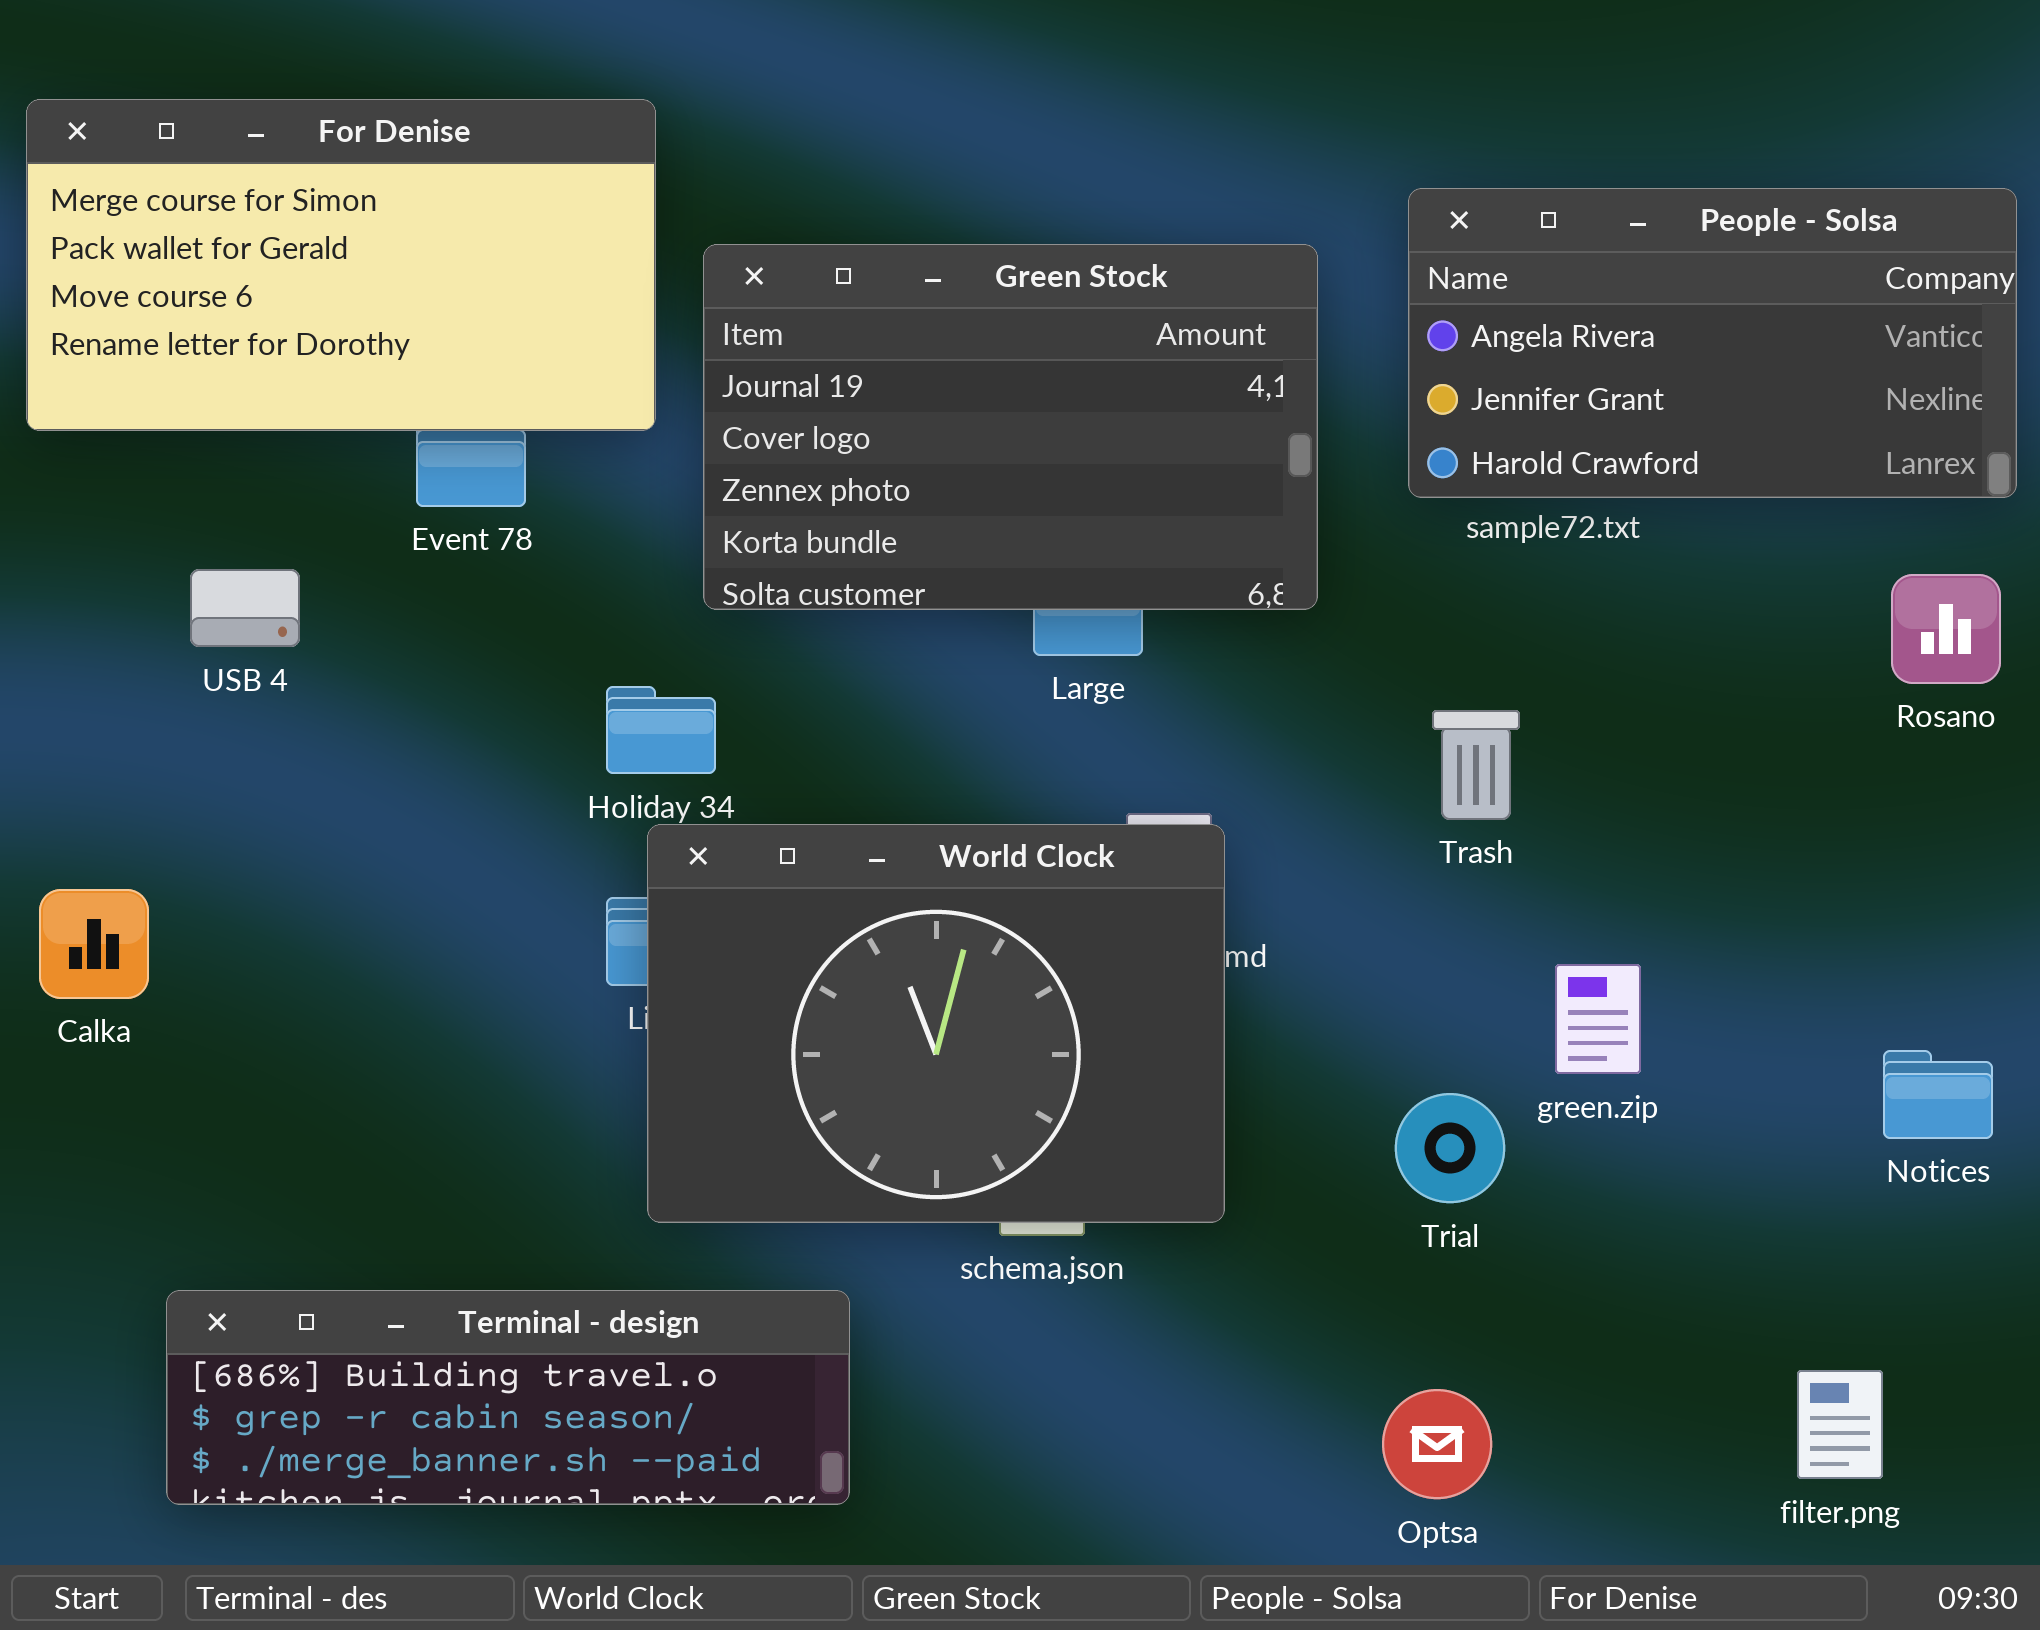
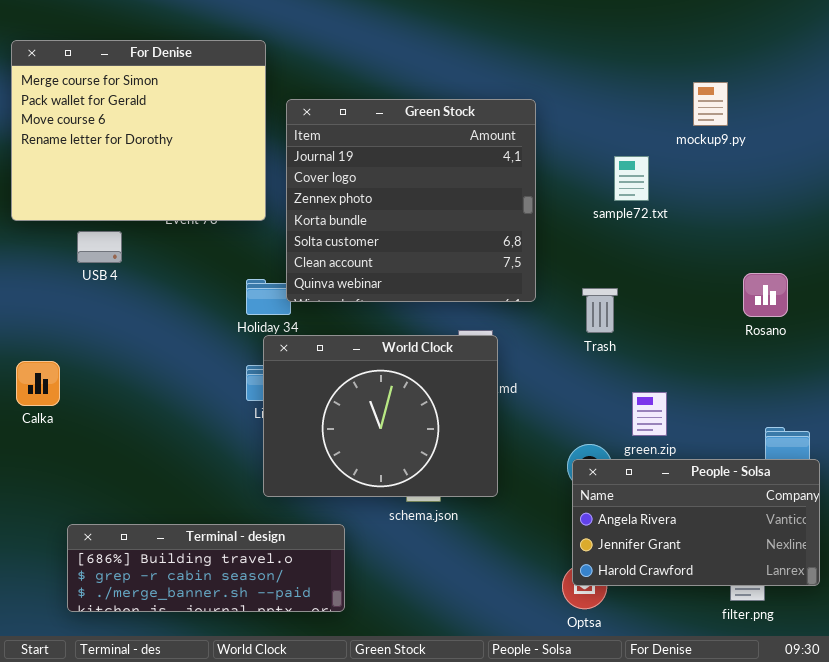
For Denise: [26,99,656,431] -> [11,40,266,221], resized
People - Solsa: [1408,188,2017,498] -> [572,459,820,586], moved
Green Stock: [703,244,1318,610] -> [286,99,536,302], resized
Rosano: [1891,574,2001,684] -> [743,273,788,317], moved

